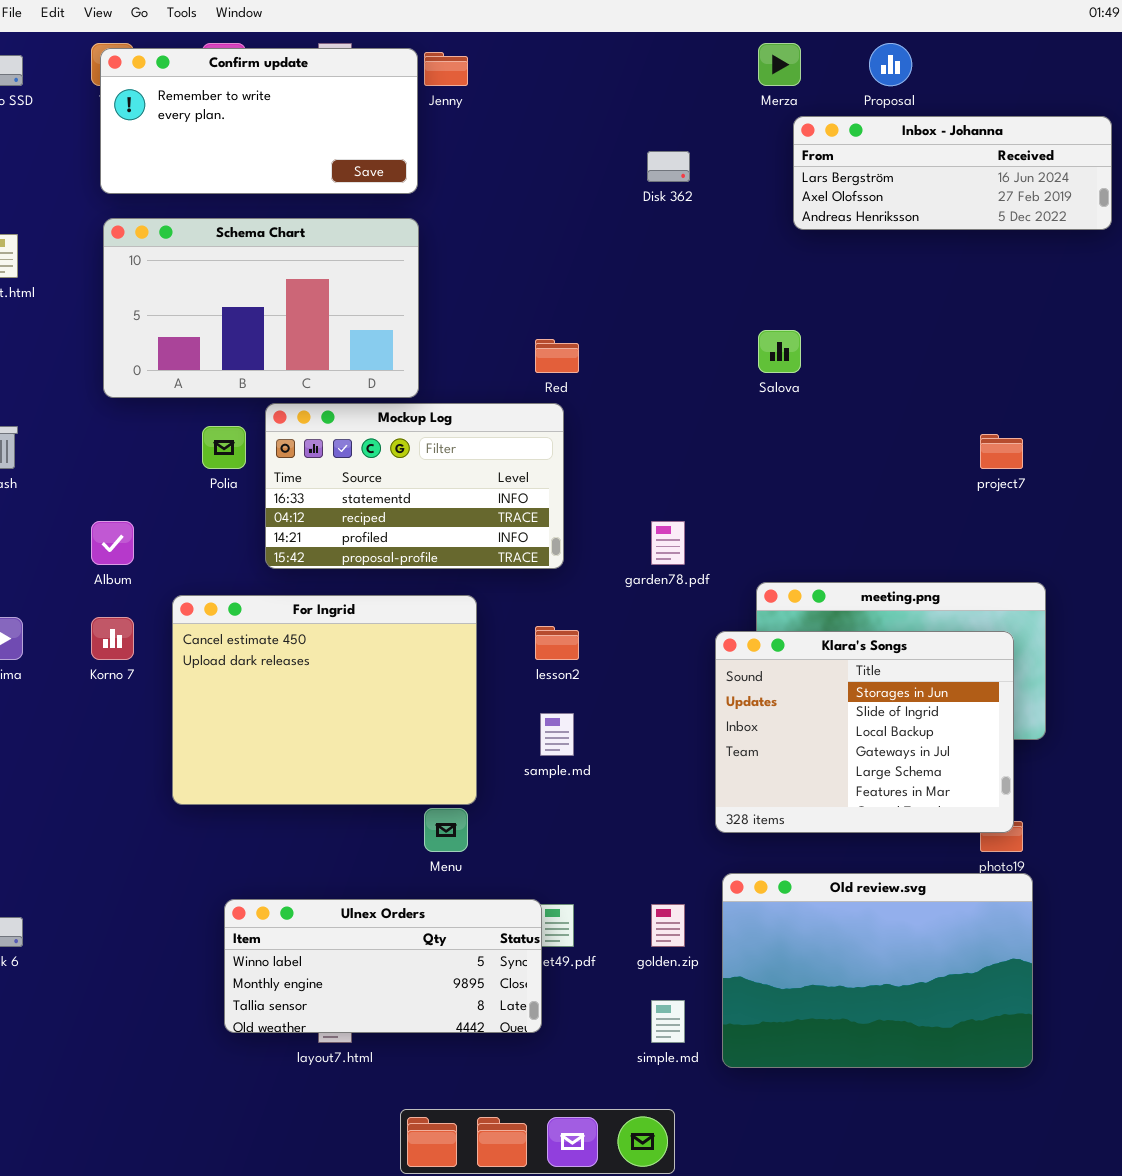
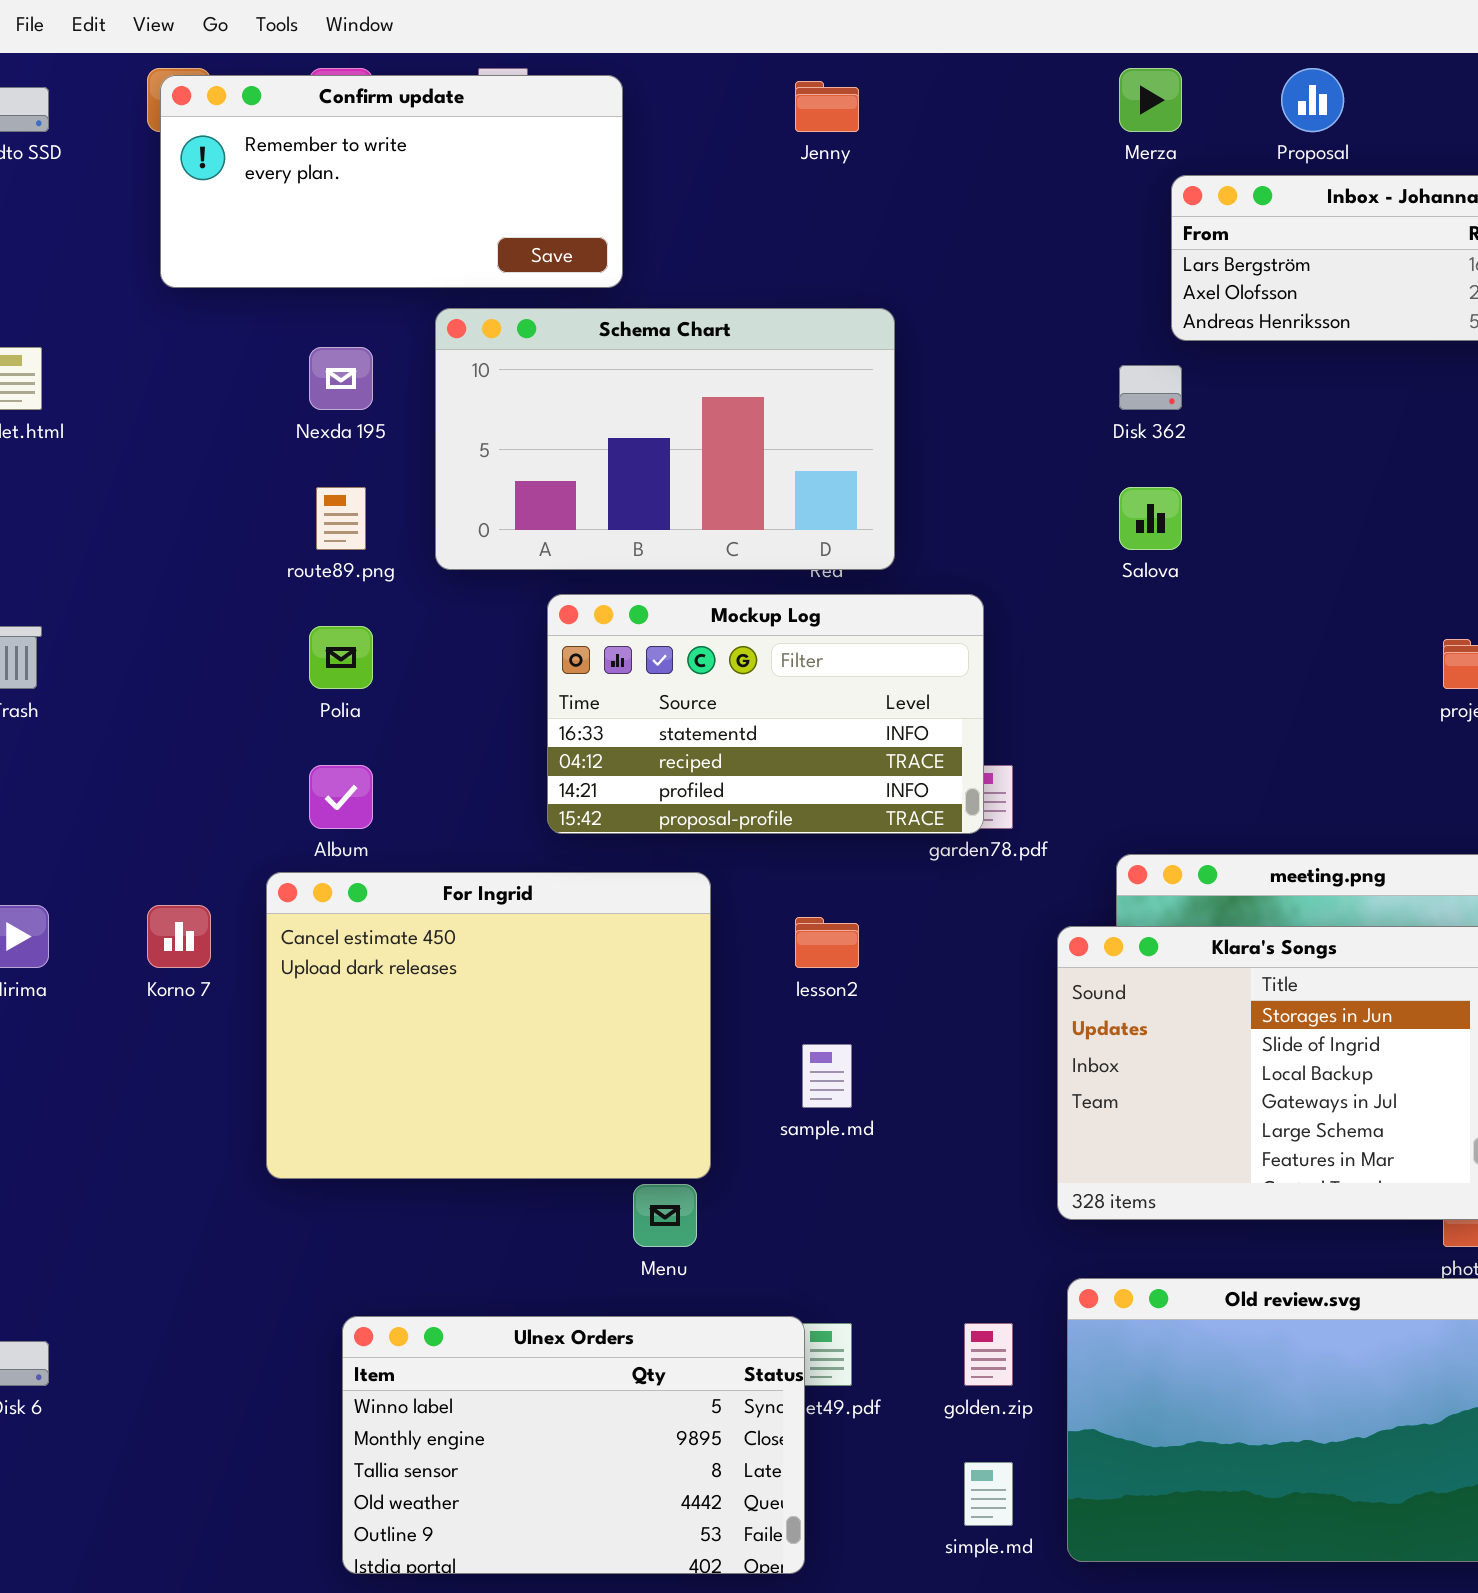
Jenny: [424,52,468,86] -> [795,81,859,132], moved
Disk 362: [647,151,690,182] -> [1119,365,1182,410], moved
Schema Chart: [103,218,419,398] -> [435,308,895,570], moved
Mockup Log: [265,403,564,569] -> [547,594,984,834], moved
Album: [91,521,134,565] -> [309,765,373,829], moved
Ulnex Orders: [224,899,542,1033] -> [342,1316,805,1574], resized

